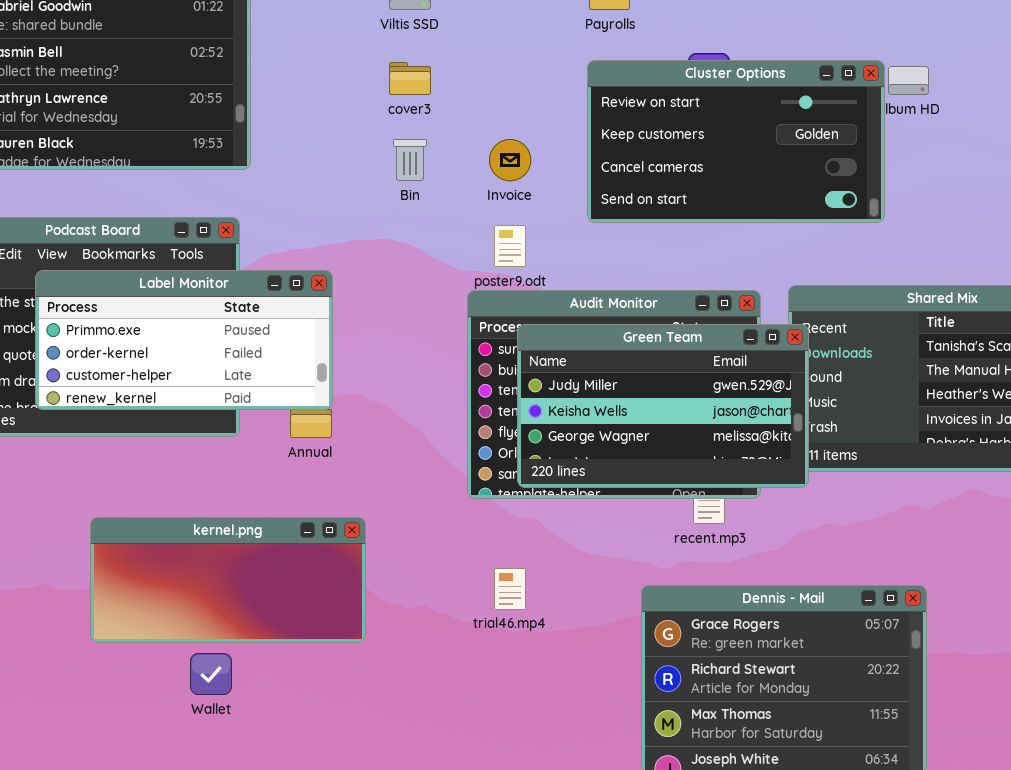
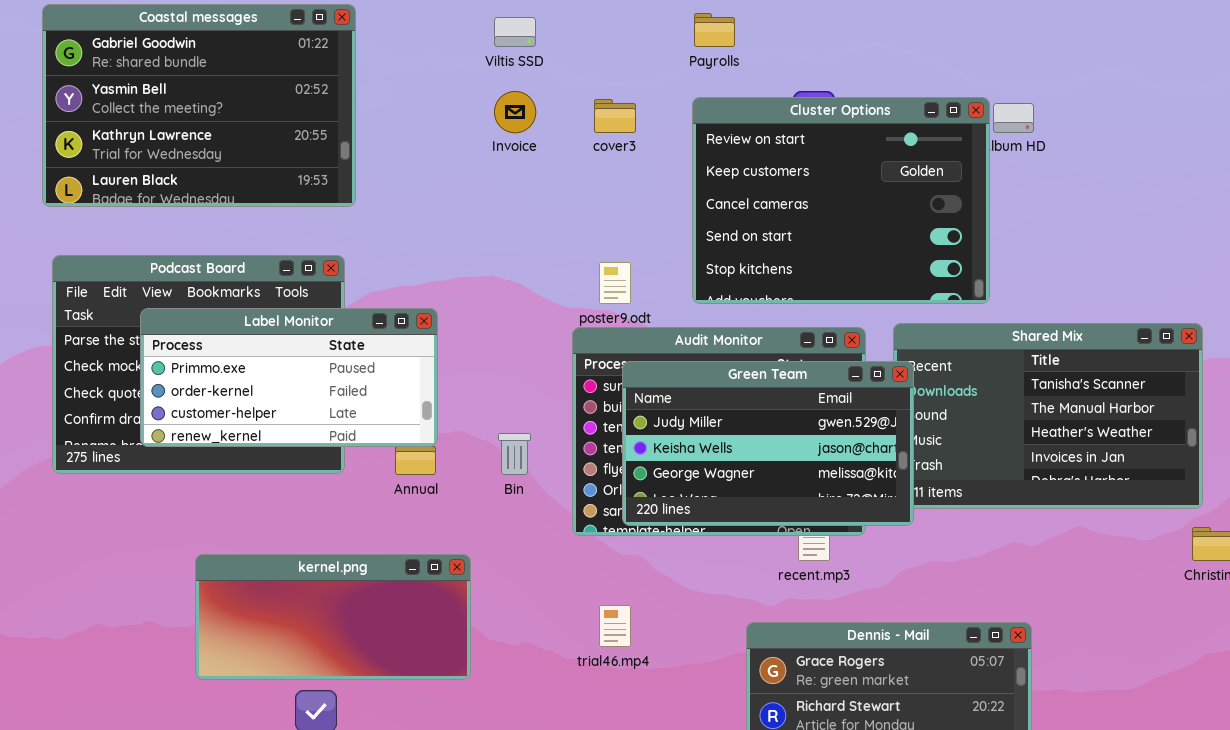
Cluster Options: [587,60,885,223] -> [692,97,990,304], resized
cover3: [389,62,431,95] -> [594,99,636,133], moved
Bin: [393,139,427,181] -> [498,433,531,475], moved
Invoice: [489,139,531,181] -> [494,91,536,133], moved

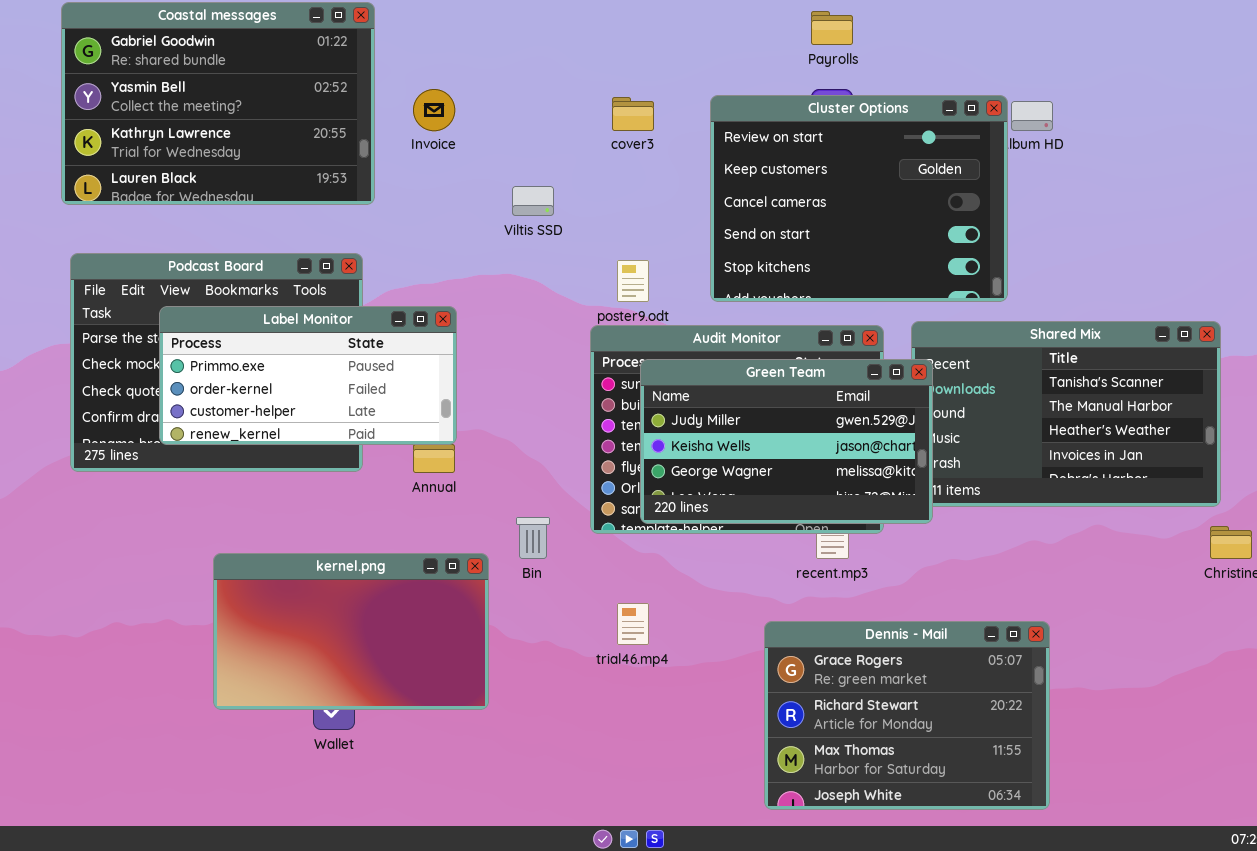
Payrolls: [694,13,735,47] -> [811,11,853,45], moved
Viltis SSD: [494,17,536,47] -> [512,186,554,216], moved
Invoice: [494,91,536,133] -> [413,89,455,131], moved
Bin: [498,433,531,475] -> [516,517,550,559], moved
kernel.png: [195,554,471,680] -> [213,553,489,710], resized

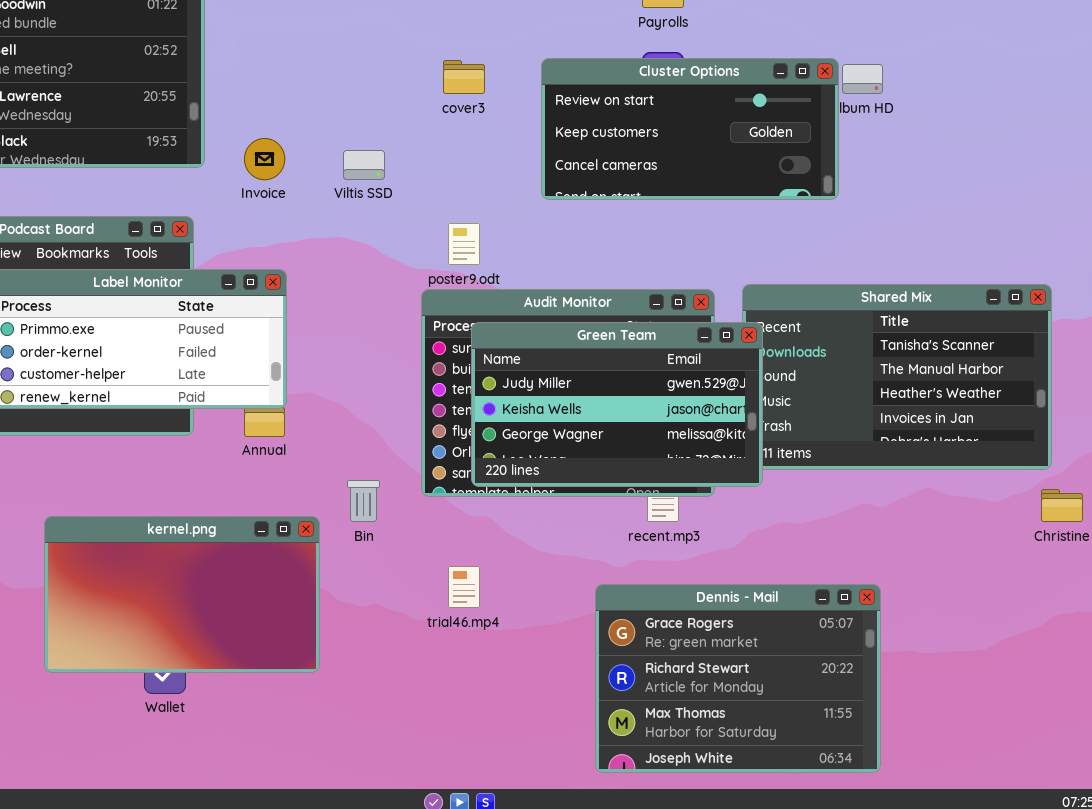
Invoice: [413,89,455,131] -> [244,138,285,180], moved
Cluster Options: [710,95,1008,302] -> [541,58,839,200], resized

